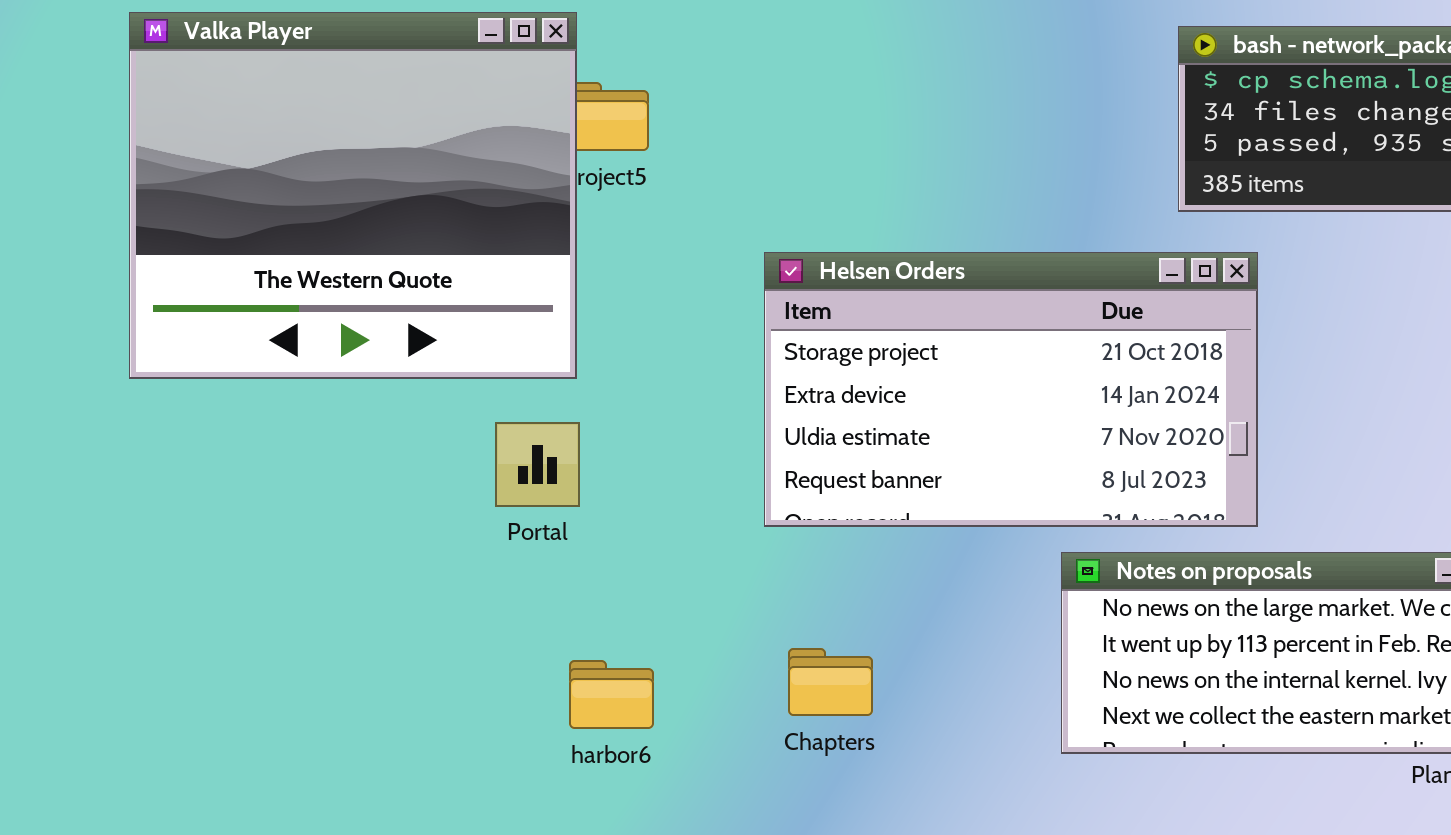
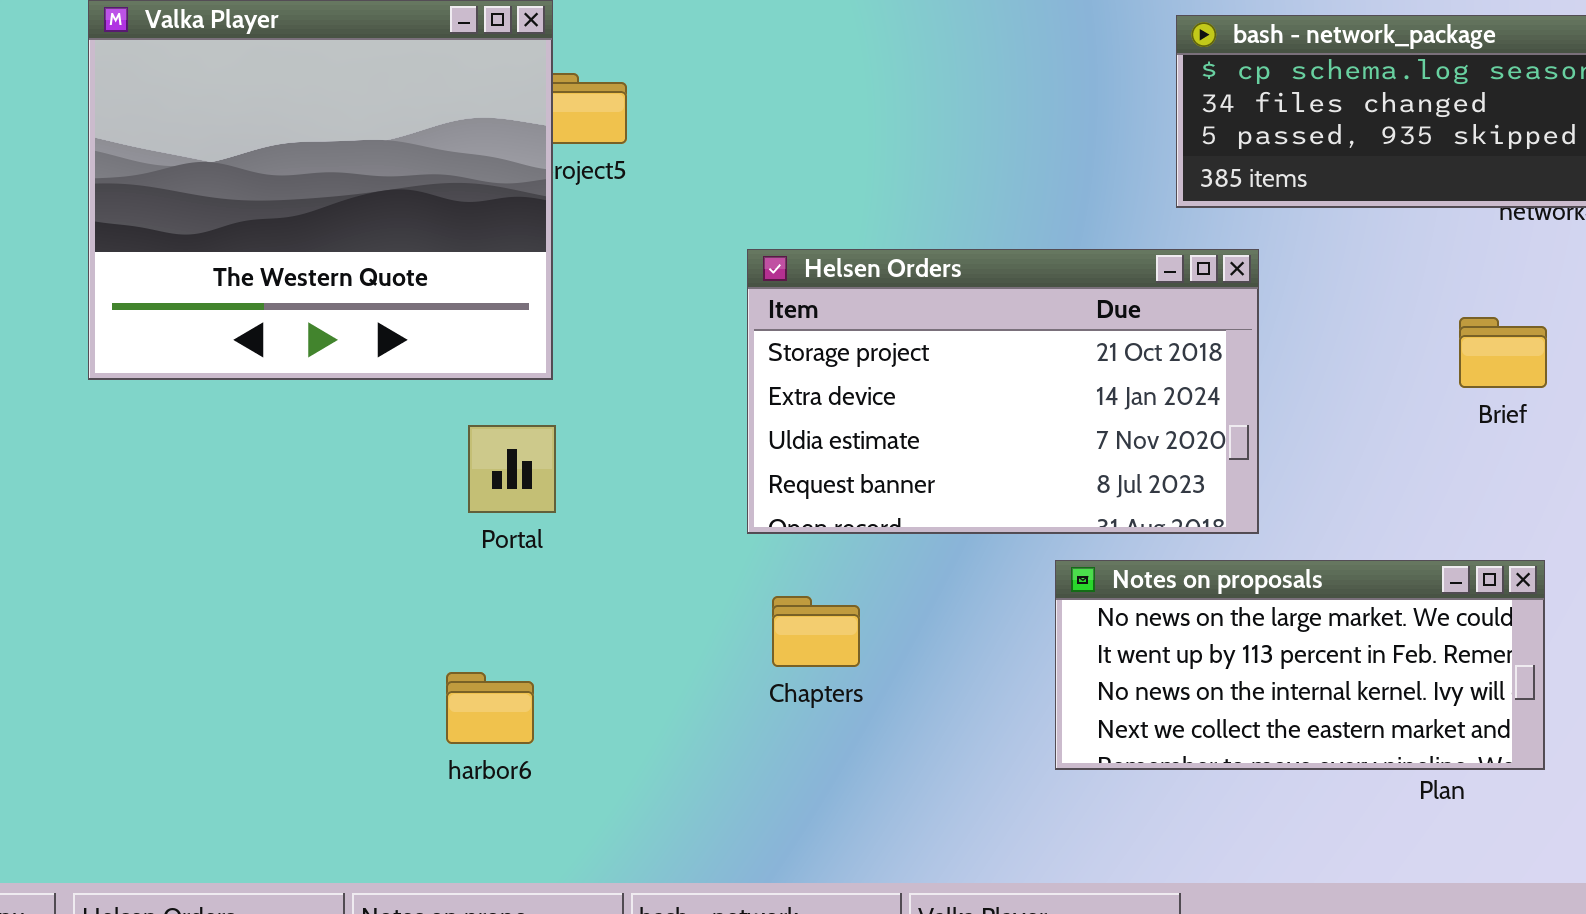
Chapters: [788,648,873,716] -> [772,596,860,667], moved
harbor6: [569,660,654,729] -> [446,672,534,744], moved

